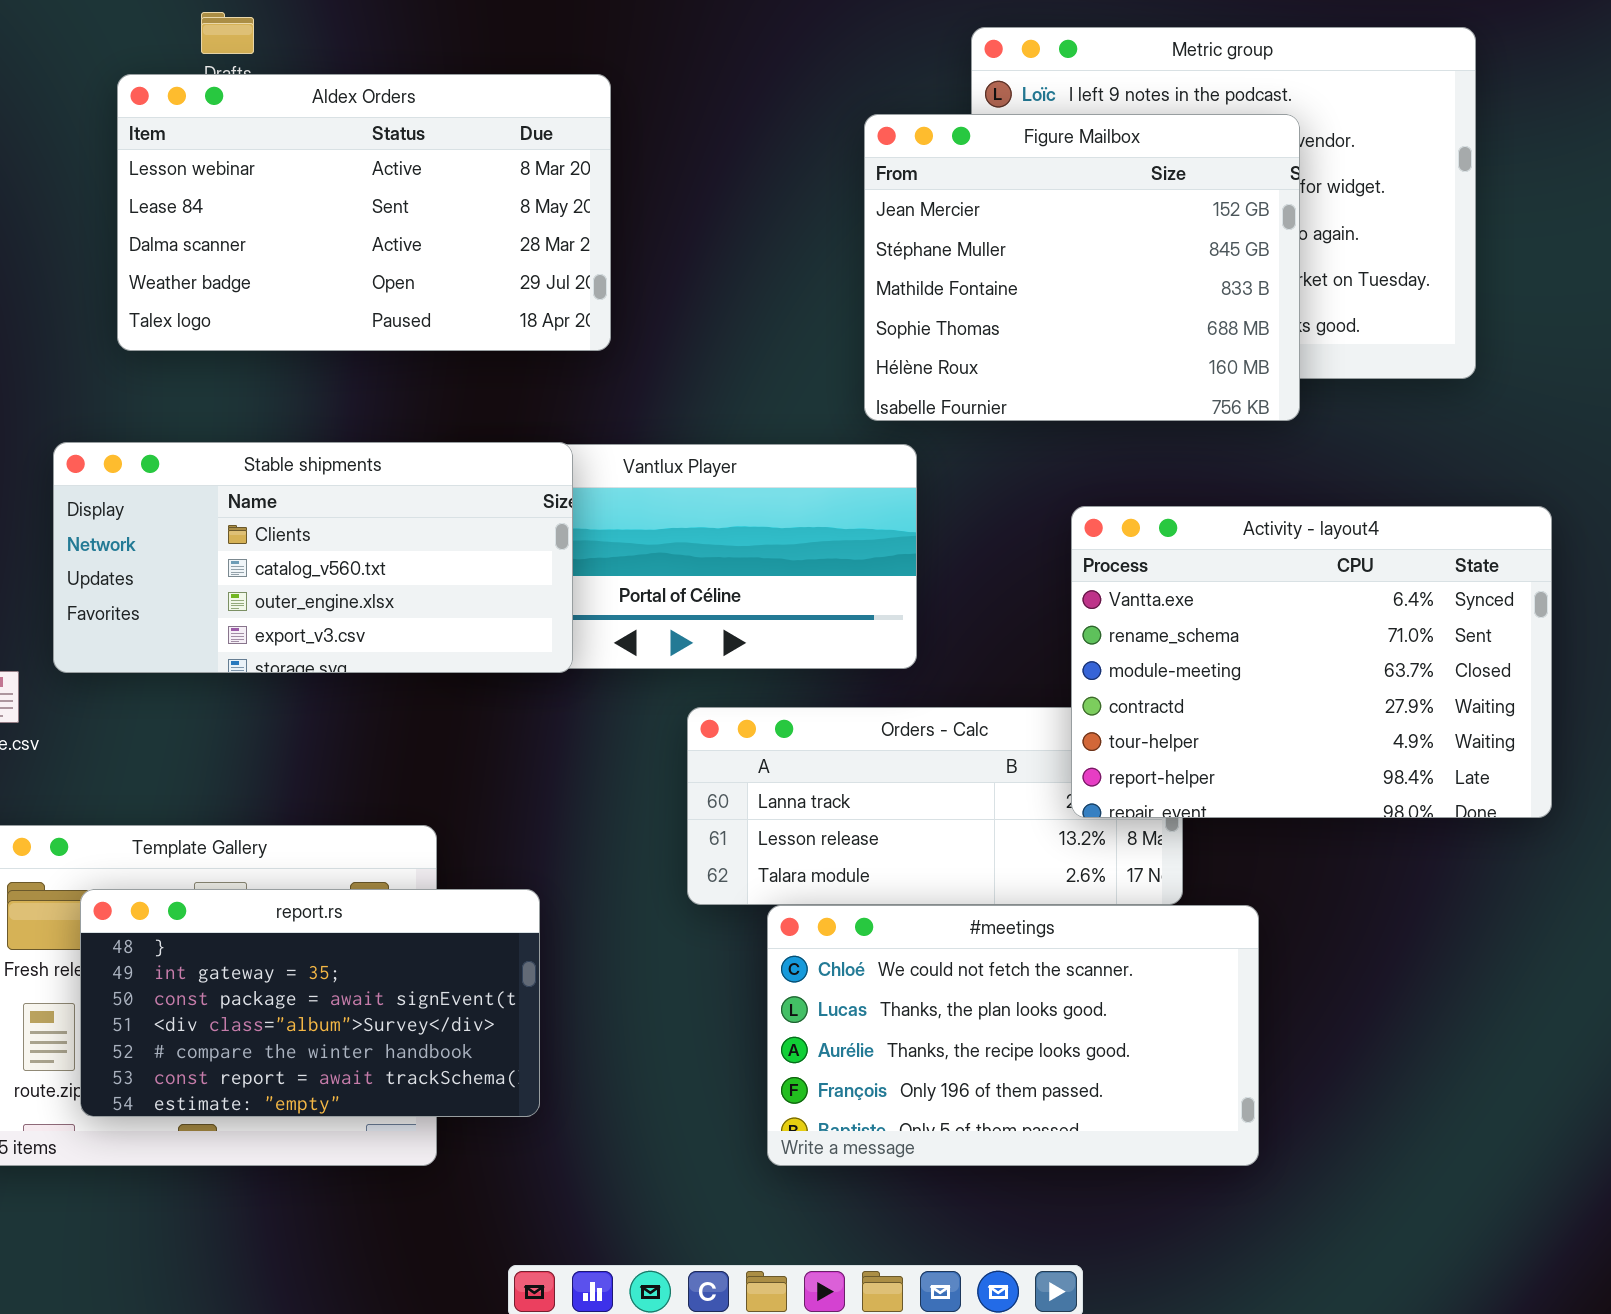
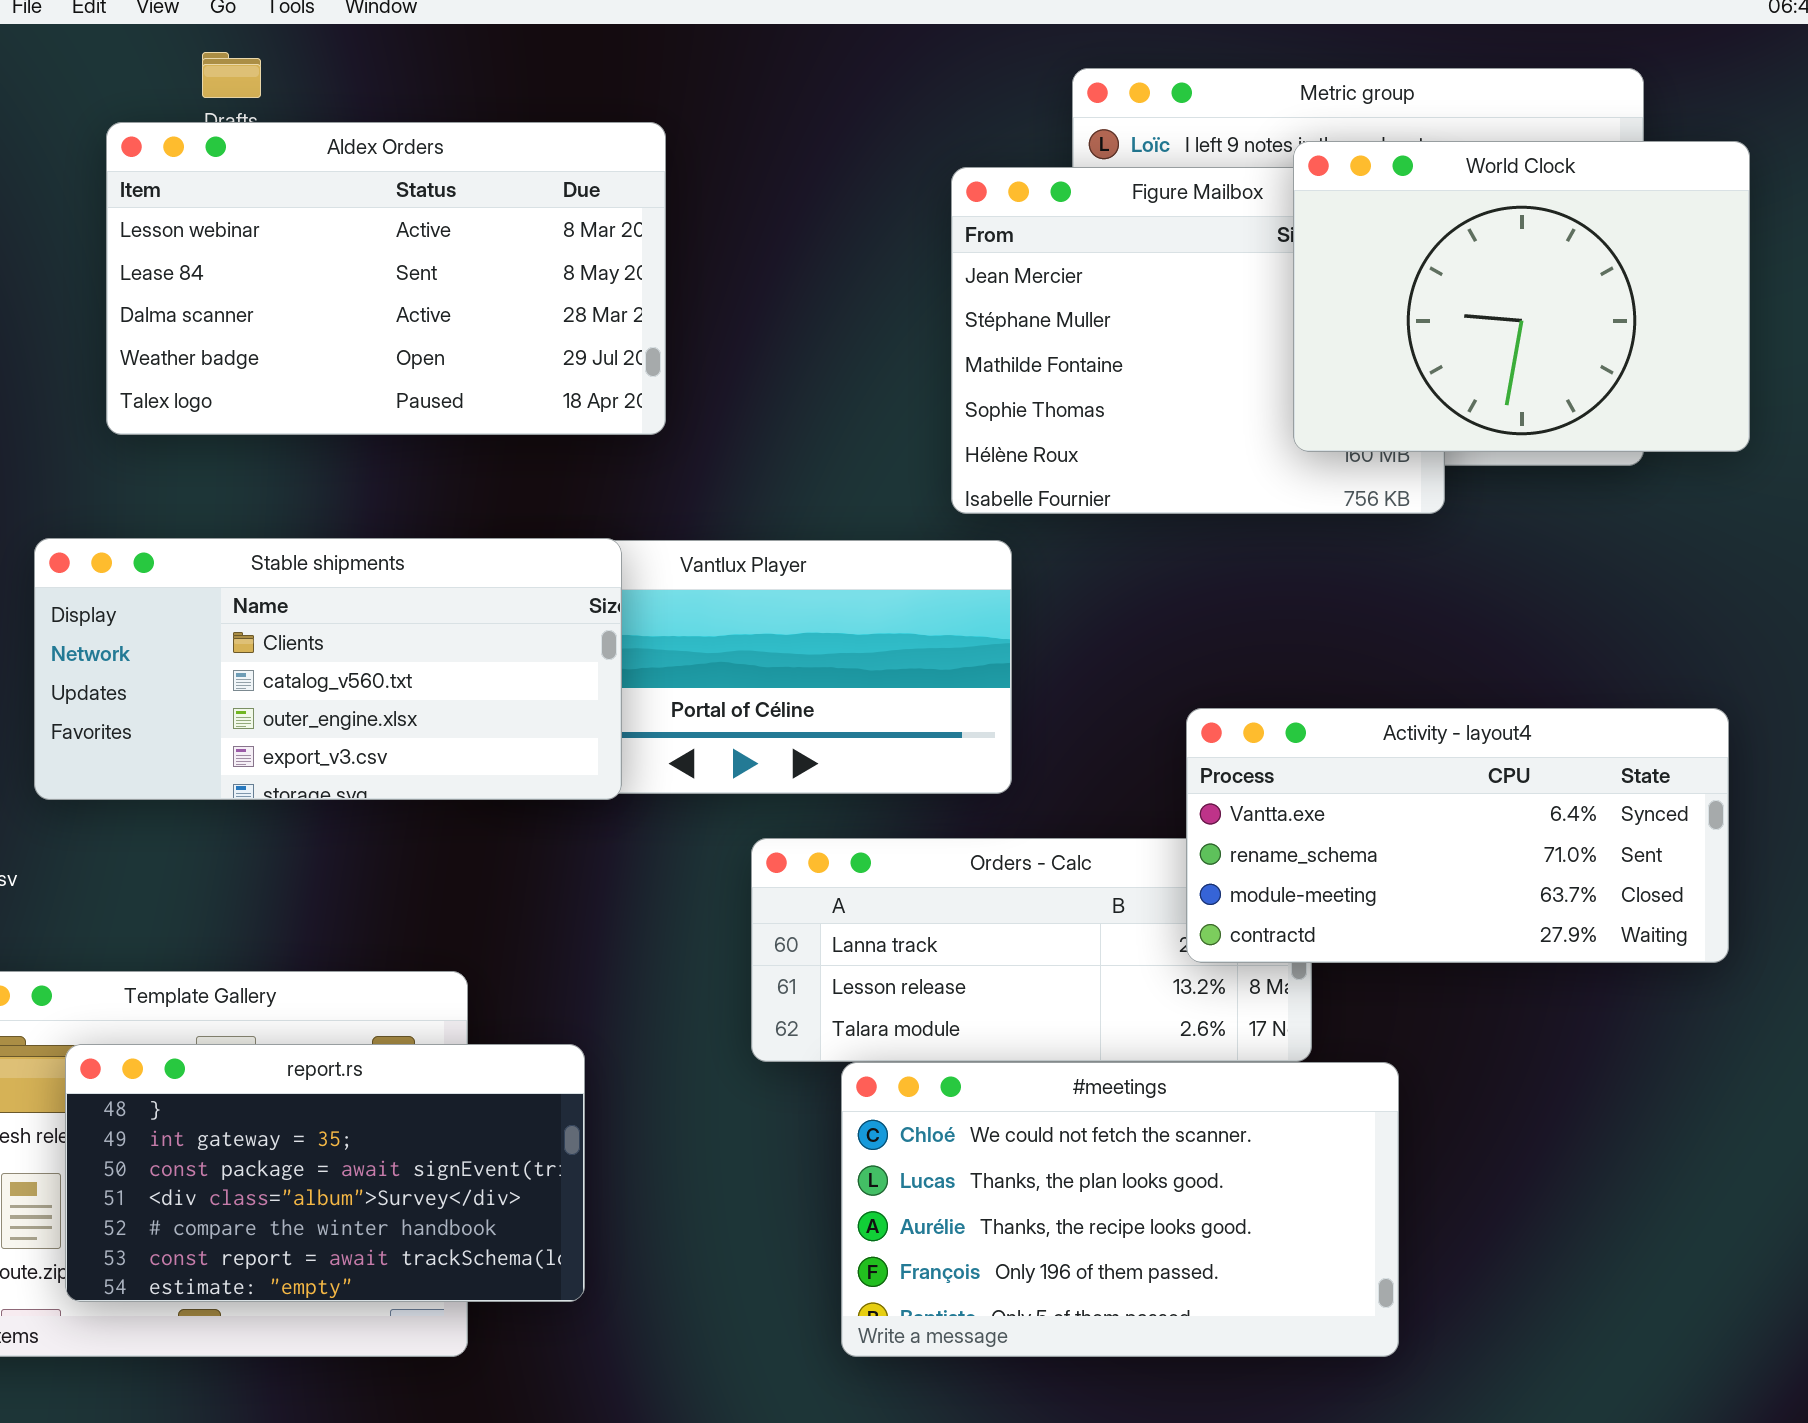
World Clock: none -> [1293,141,1750,452], opened
Activity - layout4: [1071,506,1552,818] -> [1186,708,1729,963], resized

